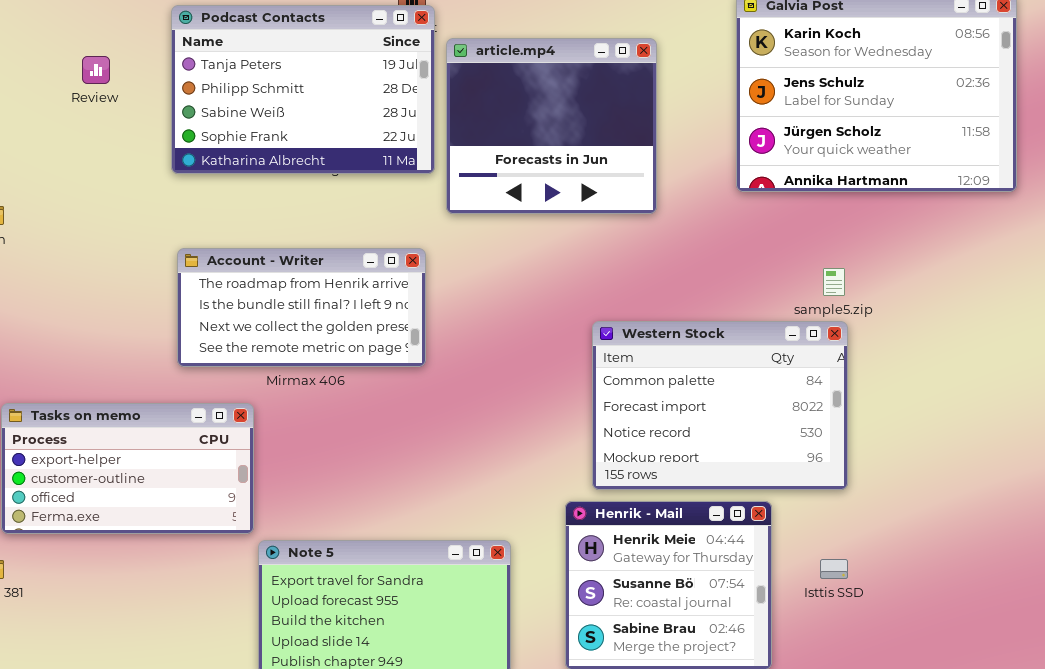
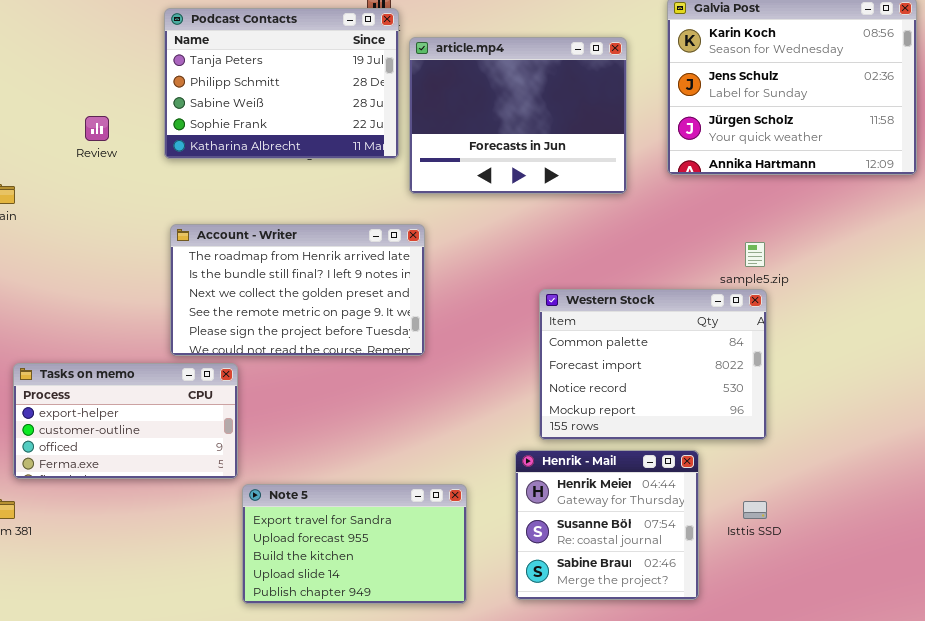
article.mp4: [446,38,657,214] -> [409,37,627,194], resized
Review: [82,56,110,84] -> [85,116,109,141], moved
Account - Writer: [177,248,426,367] -> [170,224,425,356], resized

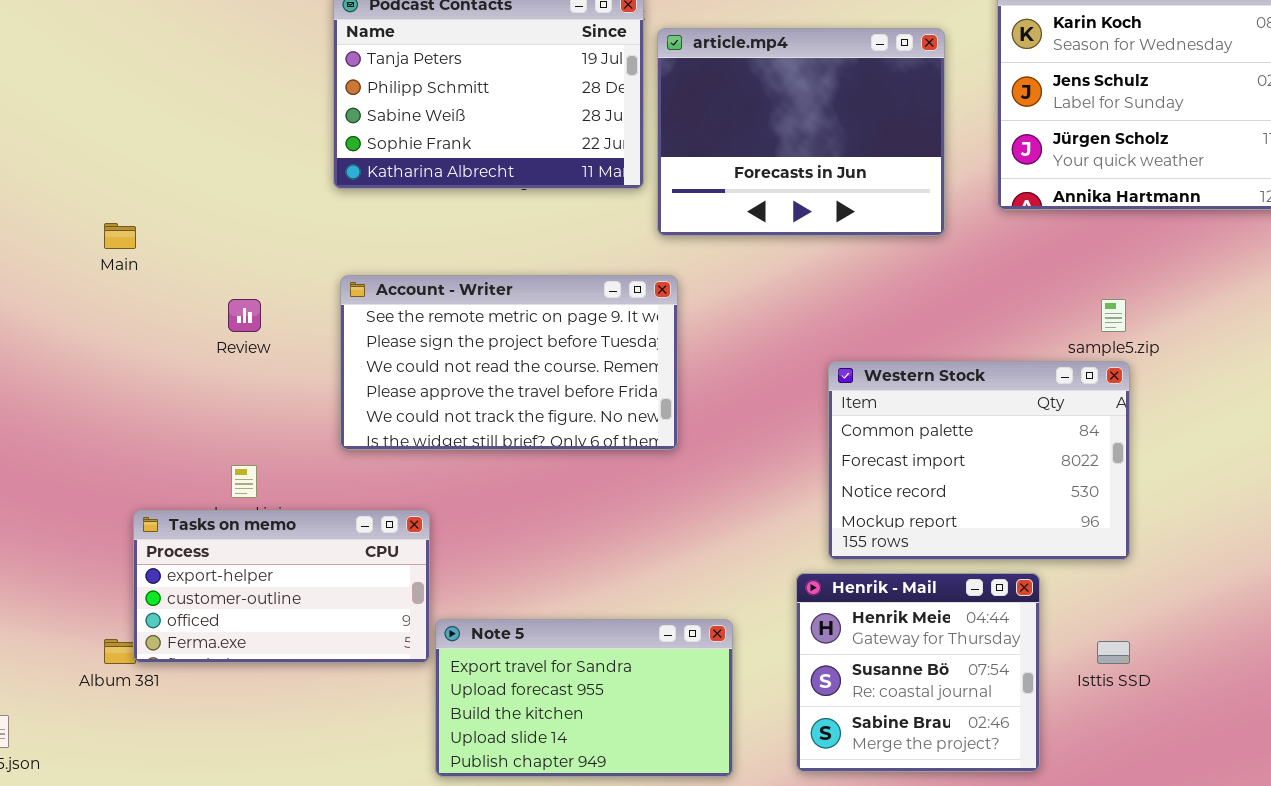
Review: [85,116,109,141] -> [228,299,261,332], moved
Account - Writer: [170,224,425,356] -> [340,275,678,450], scrolled down 3 rows
Tasks on memo: [13,363,238,479] -> [133,510,430,663], moved

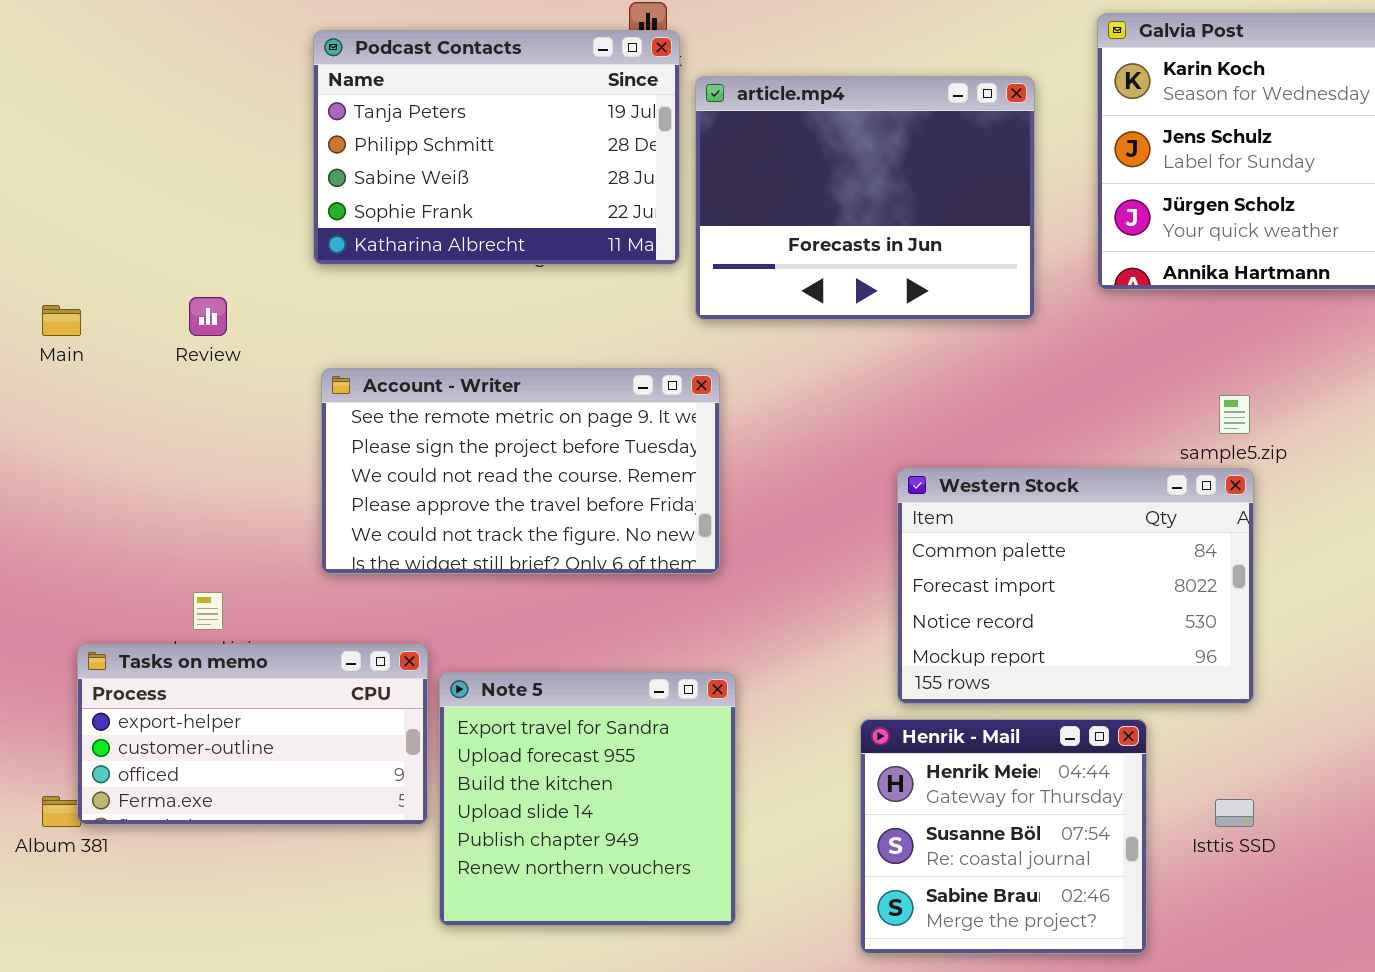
Review: [228,299,261,332] -> [189,297,227,336], moved
Note 5: [435,619,733,777] -> [439,672,736,926], moved, resized

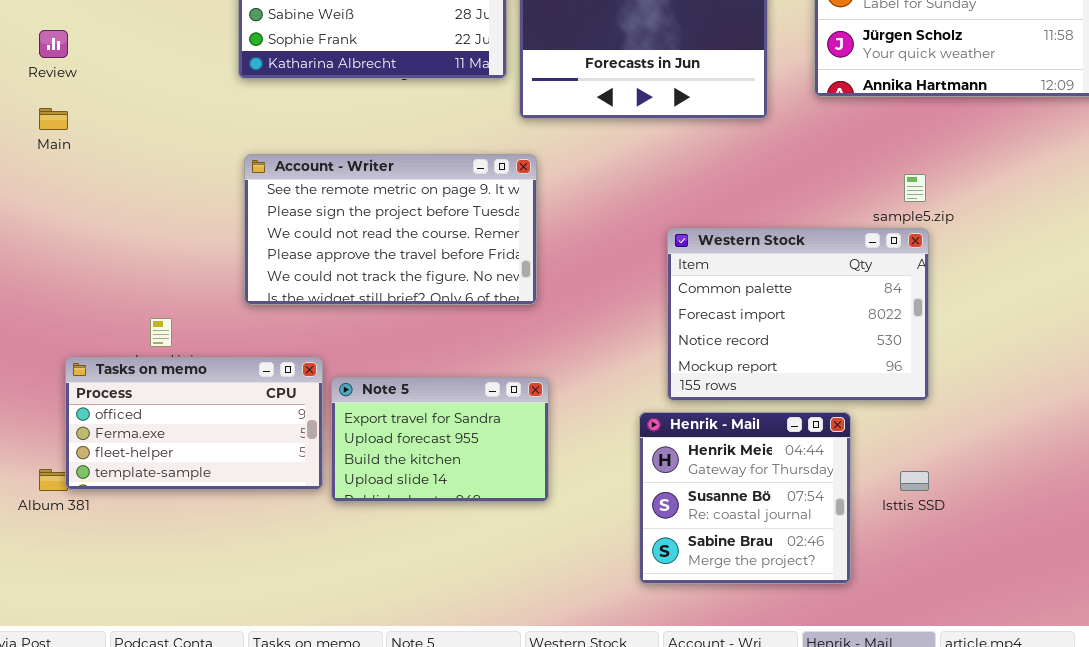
Review: [189,297,227,336] -> [39,30,68,58], moved
Tasks on memo: [77,644,428,825] -> [65,357,323,490], scrolled down 2 rows
Note 5: [439,672,736,926] -> [331,377,549,502], resized

